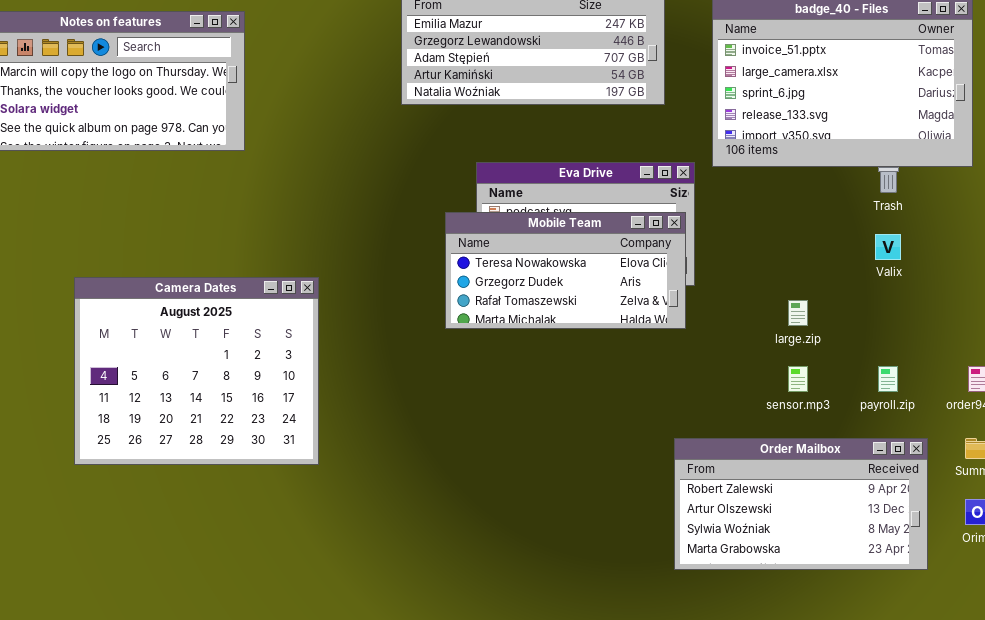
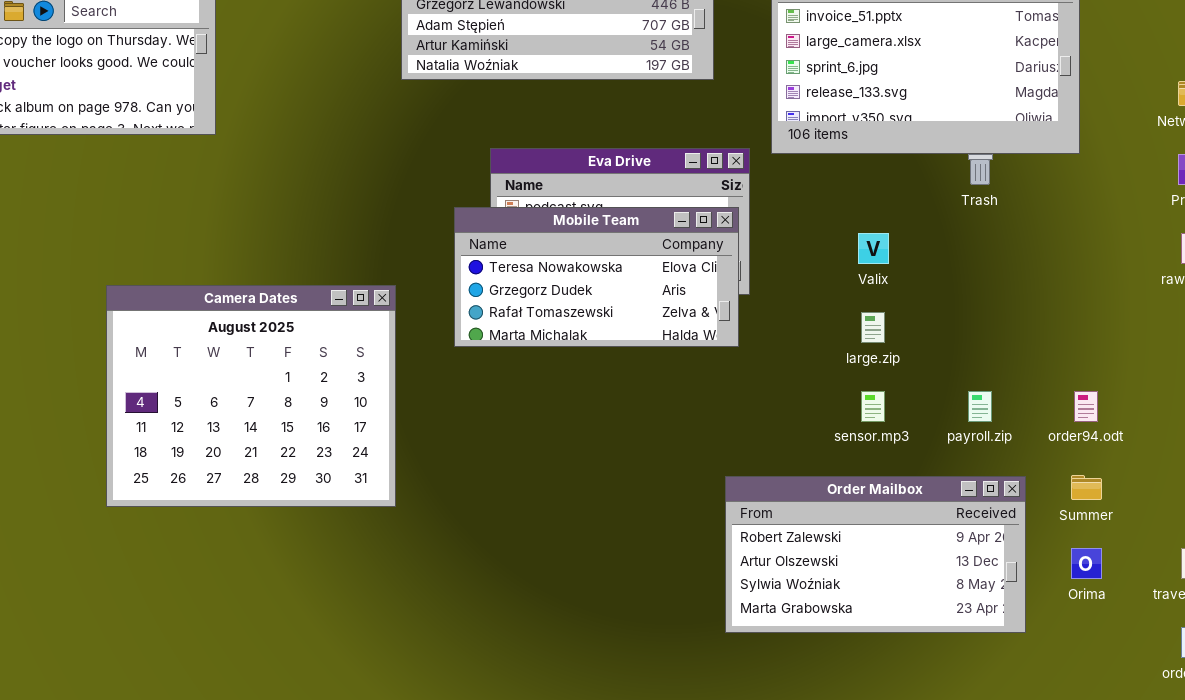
Valix: [875,234,901,260] -> [858,233,889,264], moved
Camera Dates: [74,277,319,465] -> [106,285,396,507], moved

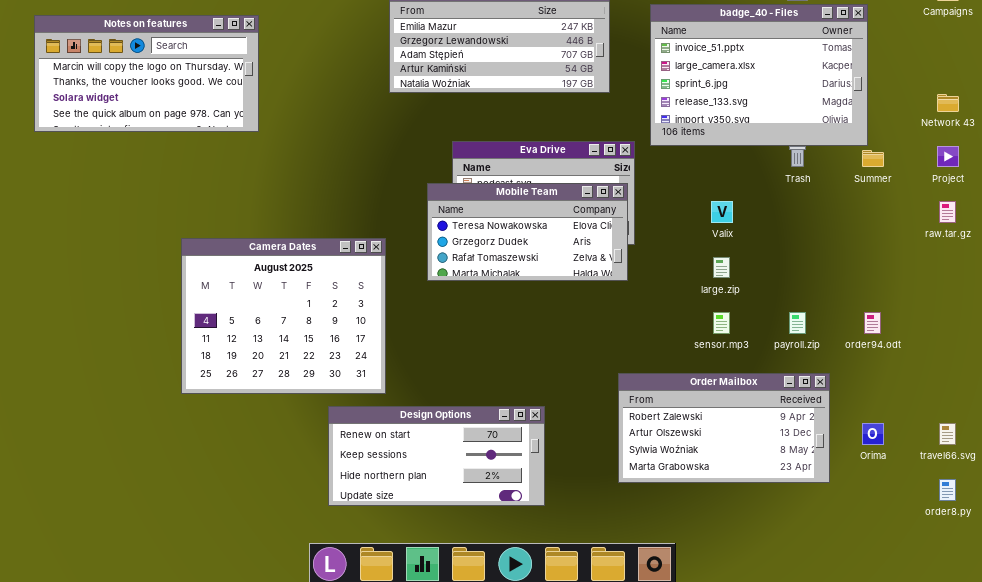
Summer: [1071,475,1102,500] -> [862,150,884,167], moved
Design Options: none -> [328,406,545,506], opened

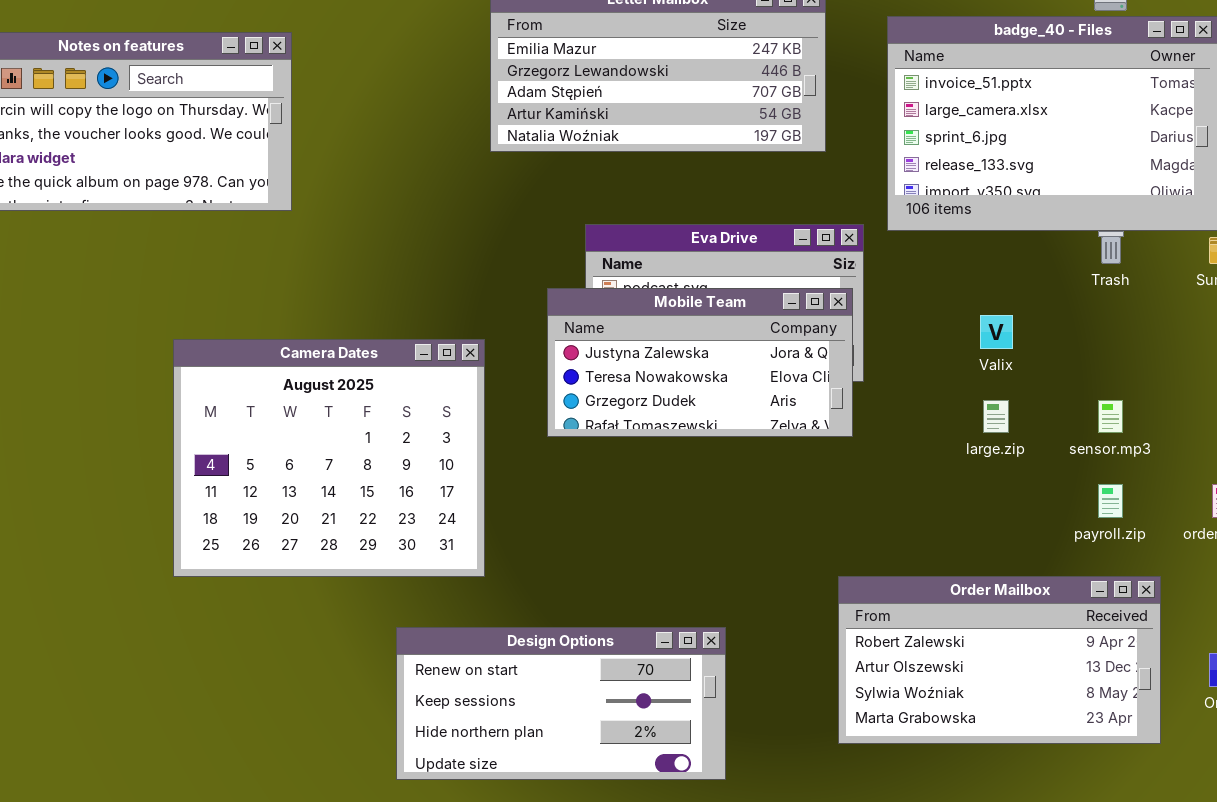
Mobile Team: [427,183,628,281] -> [547,288,853,437], scrolled up 1 row
Camera Dates: [181,238,386,394] -> [173,339,485,577], moved
sensor.mp3: [713,312,730,334] -> [1098,400,1123,433], moved

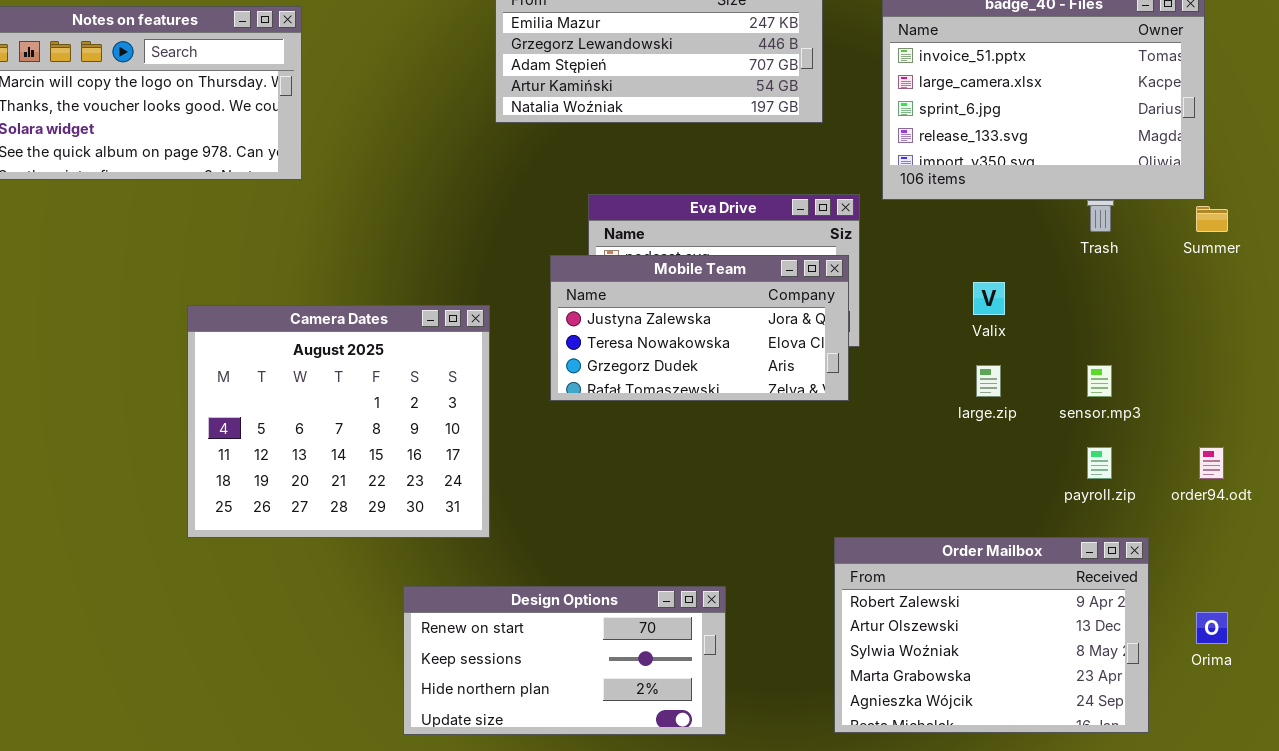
Order Mailbox: [838,576,1161,744] -> [834,537,1149,733], resized

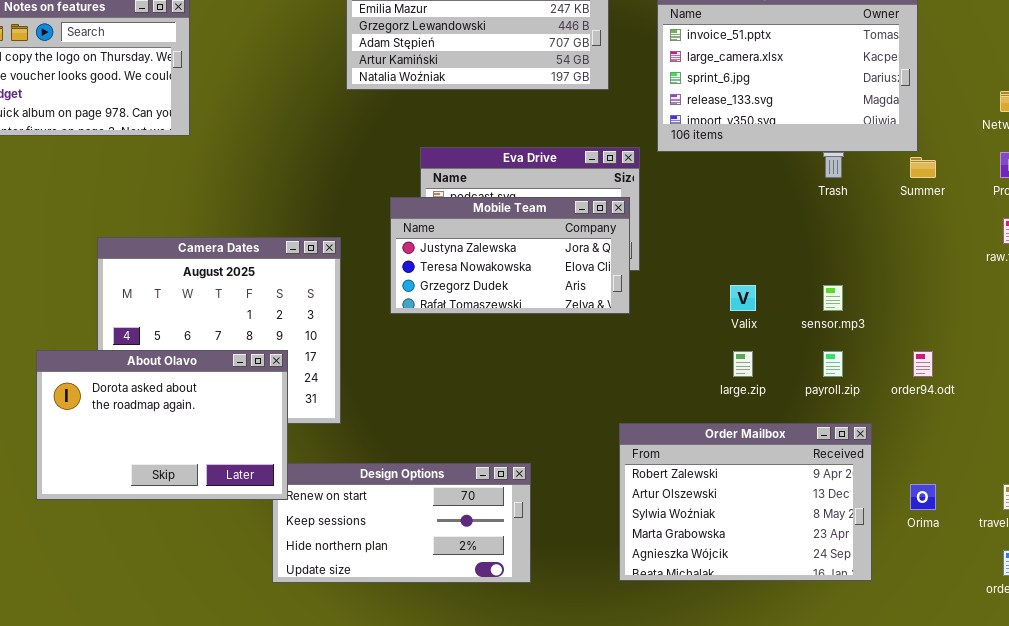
Valix: [973,282,1005,315] -> [730,285,756,311], moved
large.zip: [976,365,1001,397] -> [733,351,753,377], moved
About Olavo: none -> [36,350,288,500], opened

